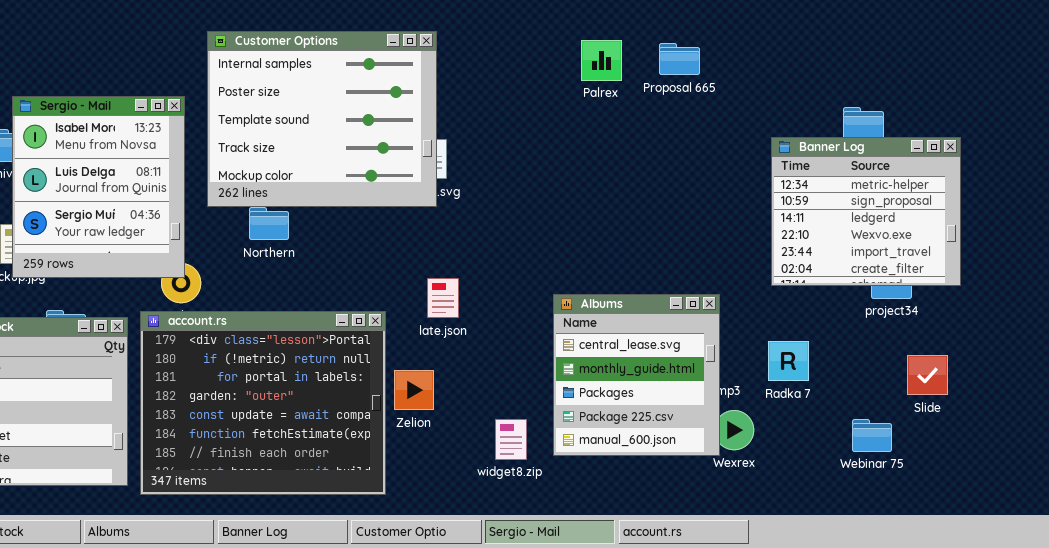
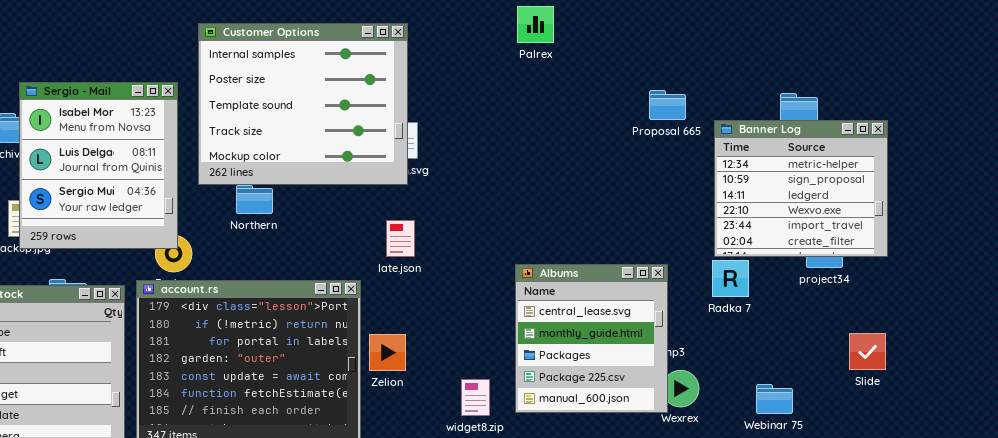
Palrex: [581,40,622,81] -> [517,6,554,43], moved
Proposal 665: [659,43,700,75] -> [649,90,686,120], moved
late.json: [427,278,459,318] -> [386,220,415,257], moved
Radka 7: [768,341,809,381] -> [712,260,749,297], moved
Slide: [907,355,948,395] -> [849,333,886,370], moved
Webinar 75: [852,419,892,452] -> [756,384,793,414], moved

